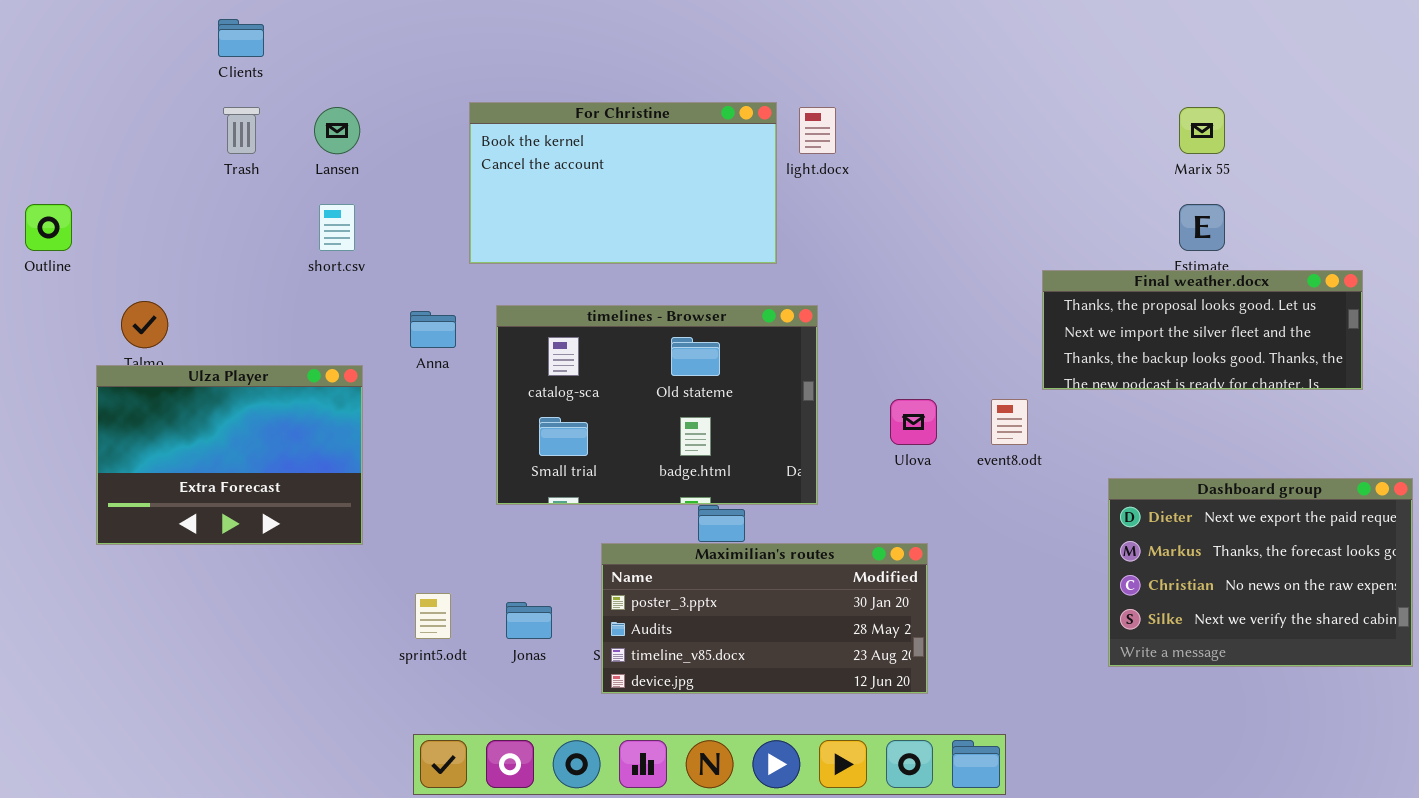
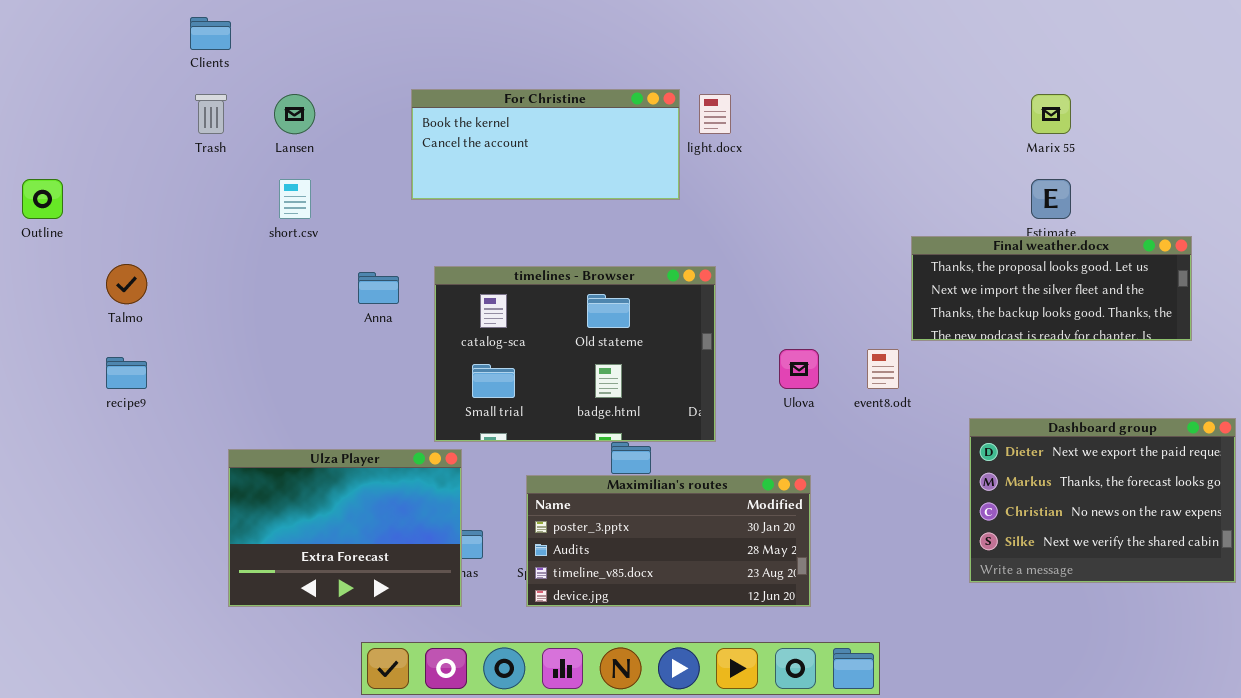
For Christine: [469,102,777,264] -> [411,89,680,200], resized
Ulza Player: [96,365,363,545] -> [228,449,462,607], moved

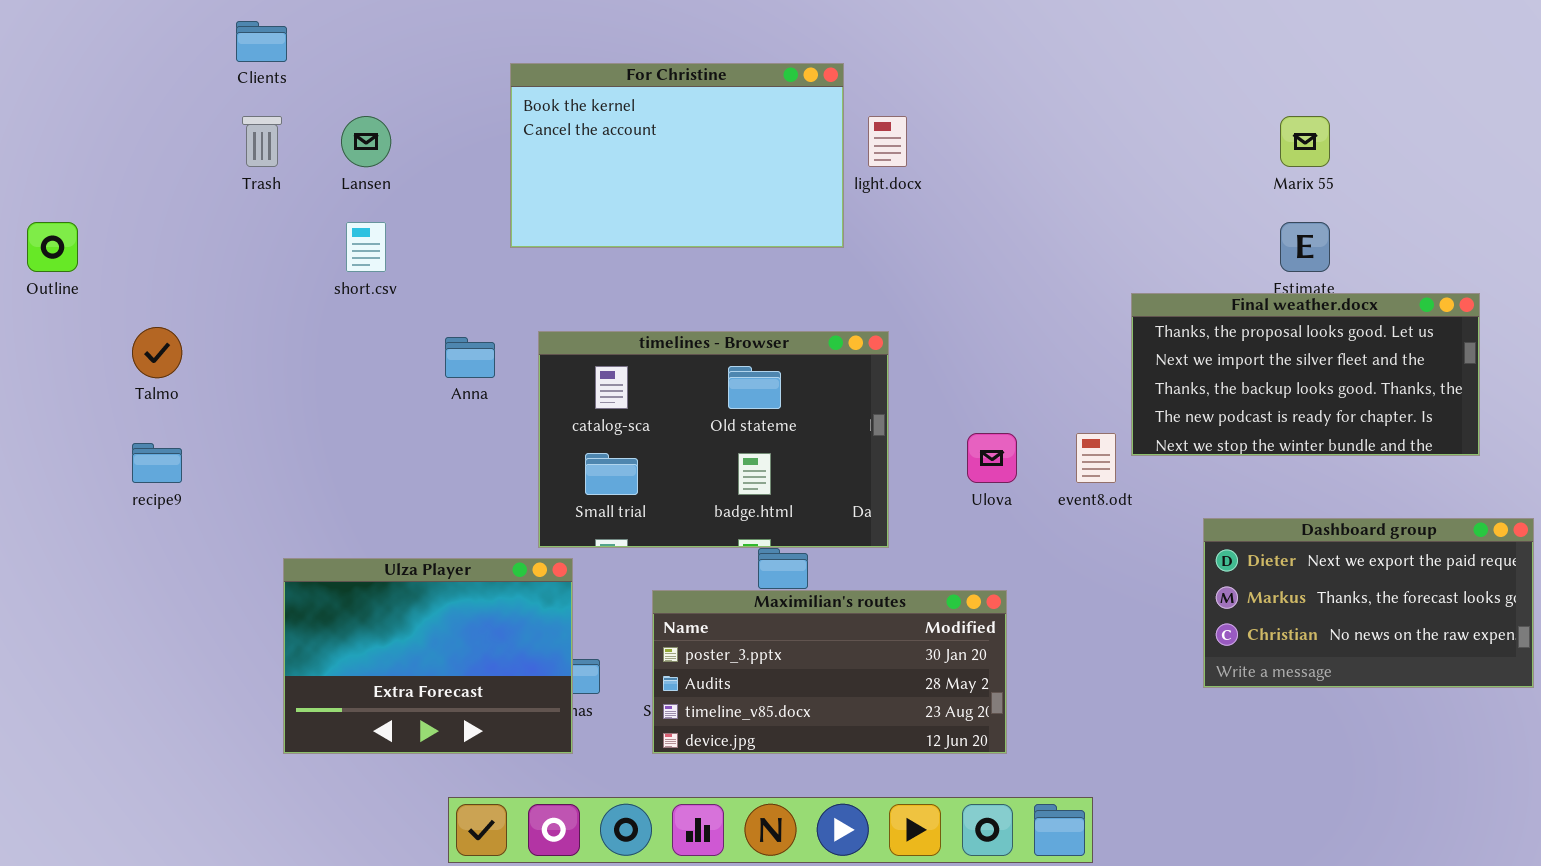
For Christine: [411,89,680,200] -> [510,63,844,248], resized
Final weather.docx: [911,236,1192,341] -> [1131,293,1480,456], resized
Dashboard group: [969,418,1236,583] -> [1203,518,1534,688], resized

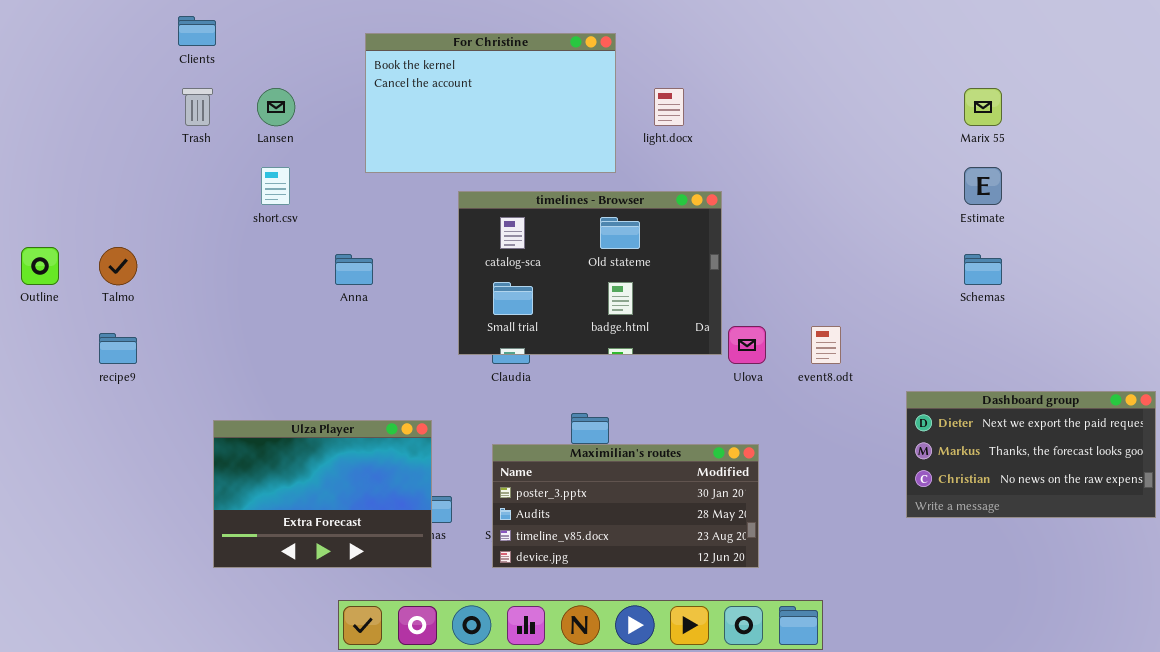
For Christine: [510,63,844,248] -> [365,33,616,173], moved
Outline: [27,222,78,272] -> [21,247,59,285], moved
Final weather.docx: [1131,293,1480,456] -> none, closed
timelines - Browser: [538,331,889,548] -> [458,191,722,355], moved

